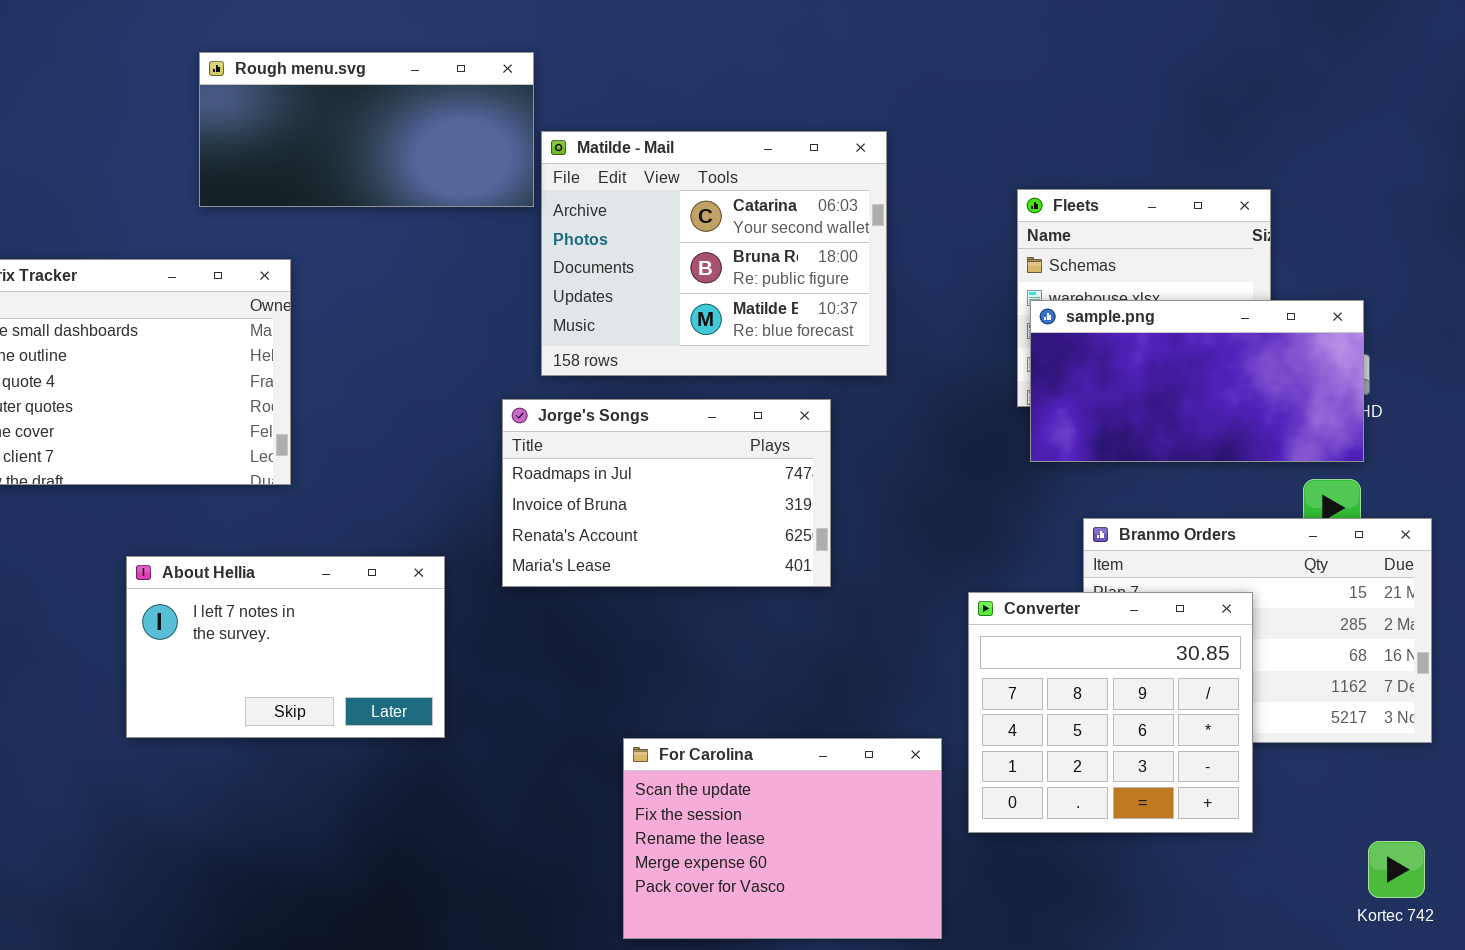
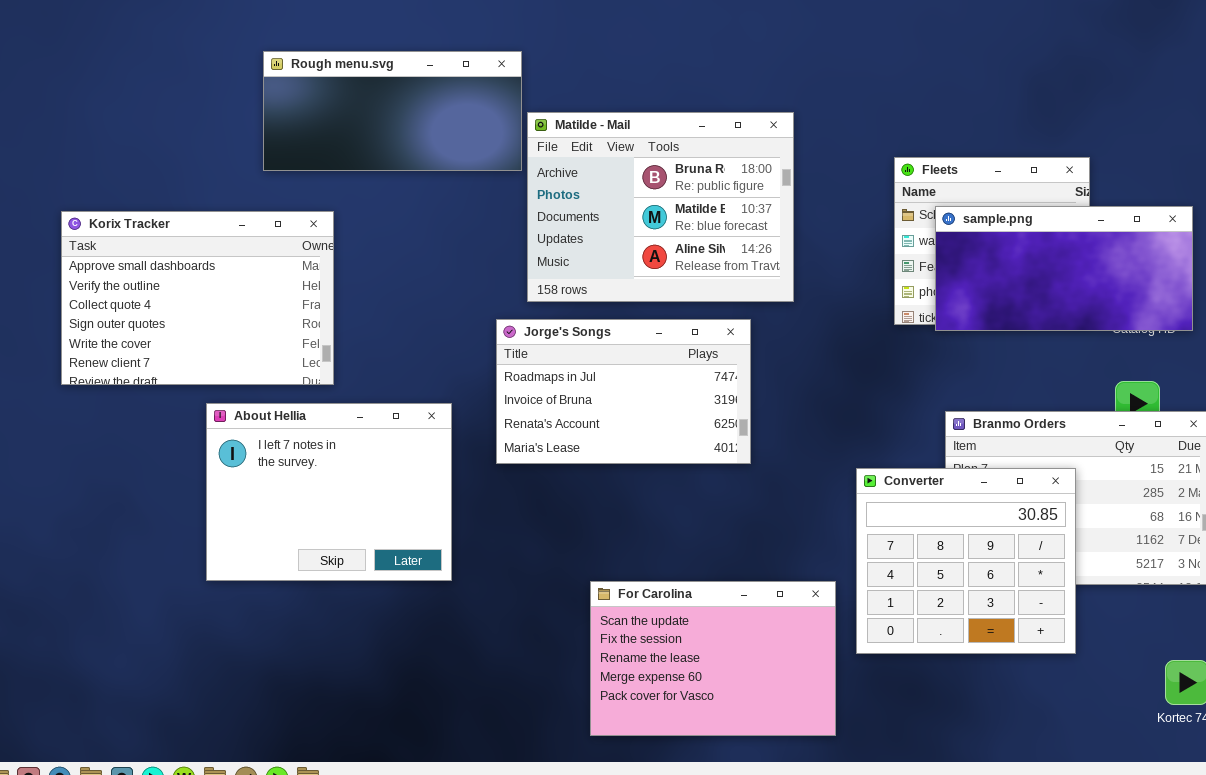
Matilde - Mail: [541,131,887,376] -> [527,112,794,302], scrolled down 1 row
sample.png: [1030,300,1364,462] -> [935,206,1193,331], moved
About Hellia: [126,556,445,738] -> [206,403,452,581], resized

